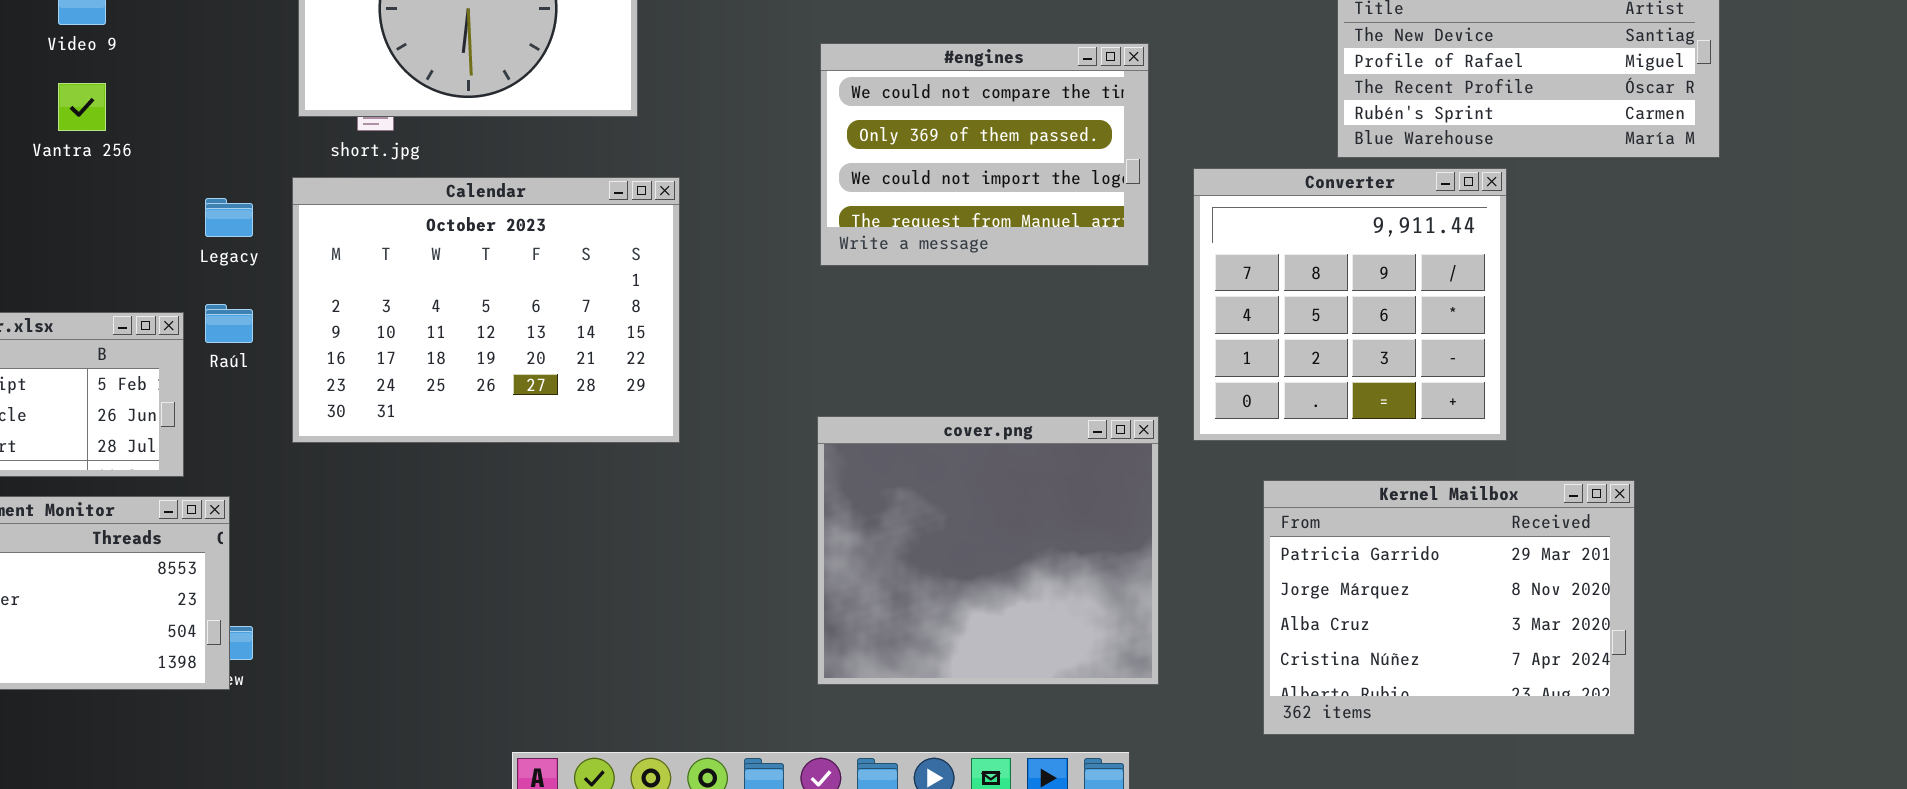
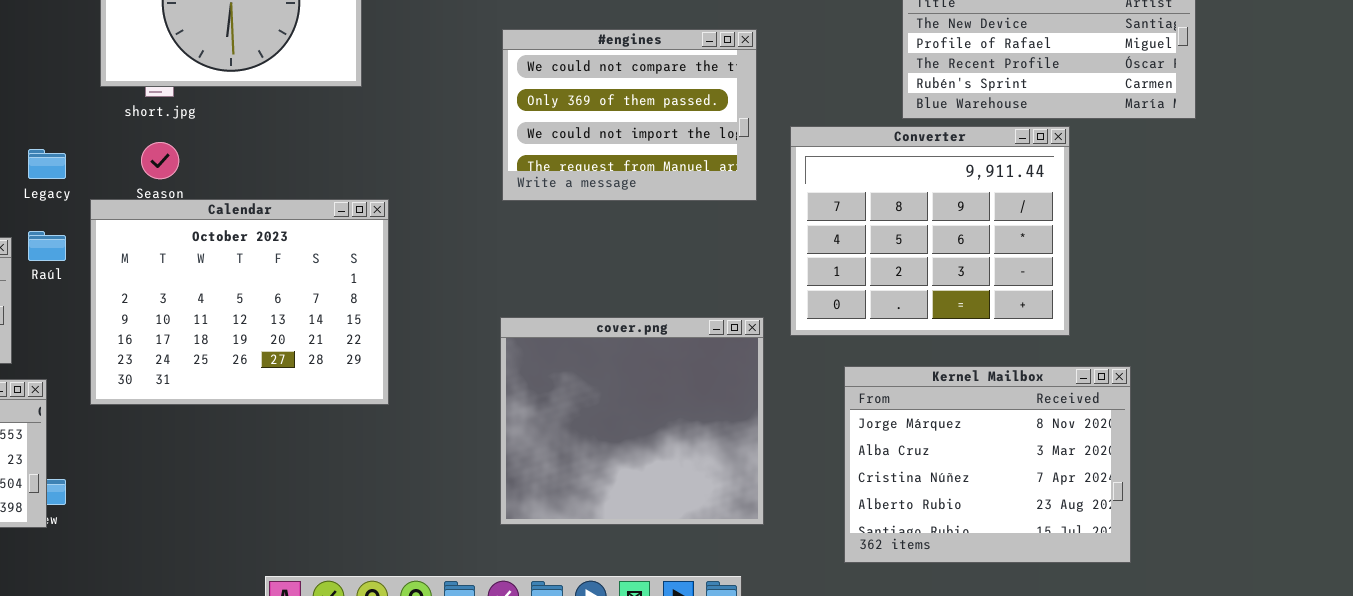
Converter: [1193,168,1507,441] -> [790,126,1070,336], resized
Calendar: [292,177,680,443] -> [90,199,389,405], moved
Kernel Mailbox: [1263,480,1635,735] -> [844,366,1131,563], scrolled down 1 row

